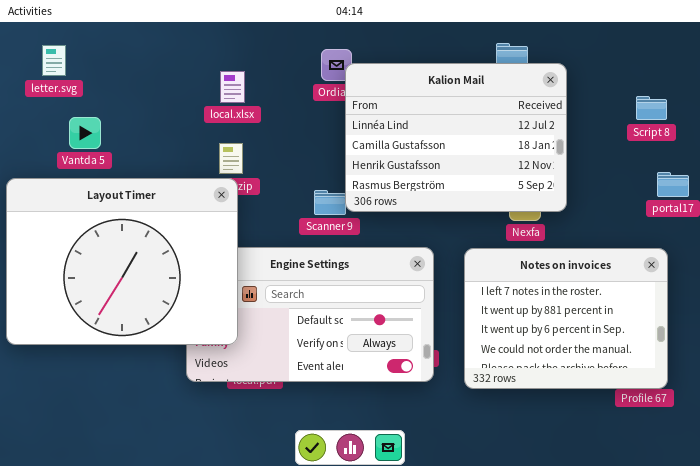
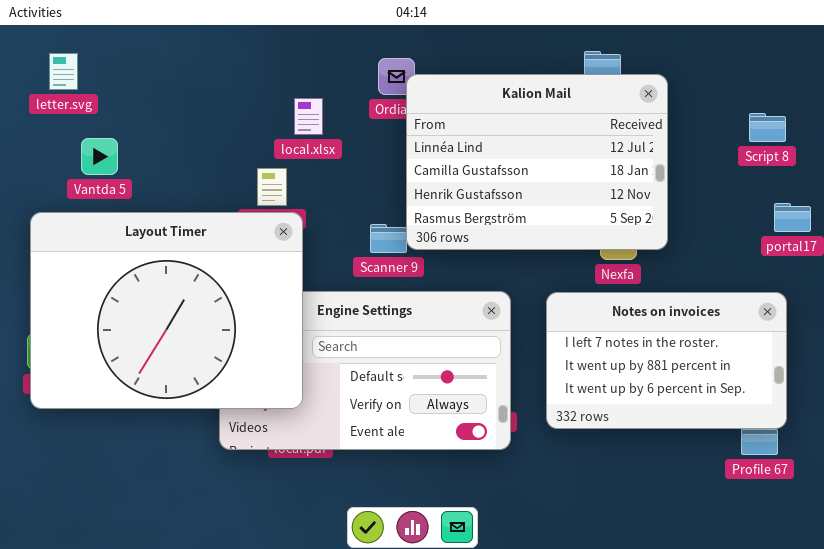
local.xlsx: [220,71,245,103] -> [294,98,323,135], moved
Layout Timer: [6,178,238,345] -> [30,212,303,409], moved
Notes on invoices: [464,248,668,389] -> [546,292,787,429], resized

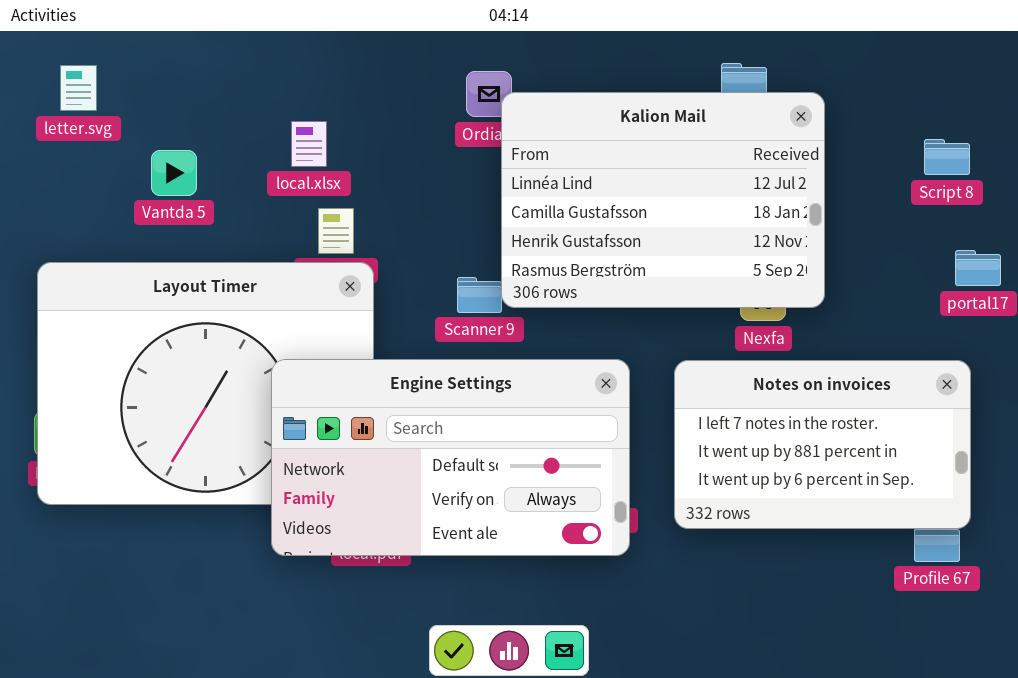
local.xlsx: [294,98,323,135] -> [291,121,327,167], moved
Vantda 5: [81,138,118,175] -> [151,150,197,196], moved
Engine Settings: [219,291,511,450] -> [271,359,630,556], raised

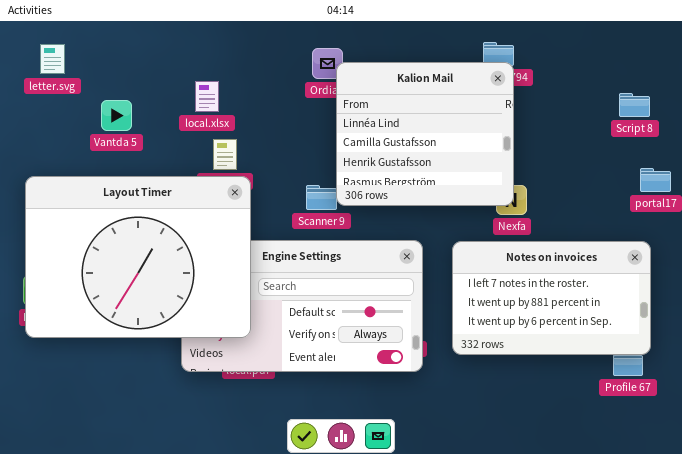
Kalion Mail: [501,92,825,308] -> [336,62,514,206], resized
Layout Timer: [37,262,374,505] -> [25,176,251,338], raised

